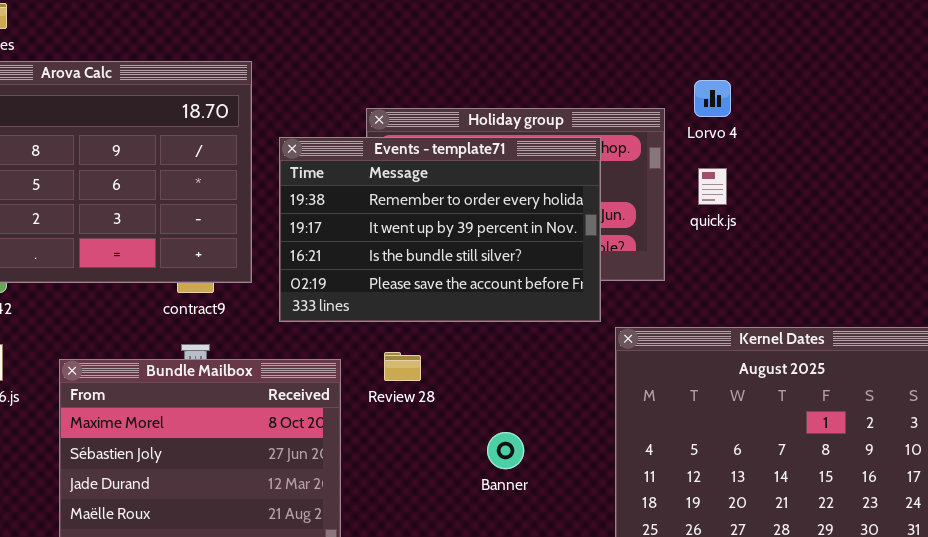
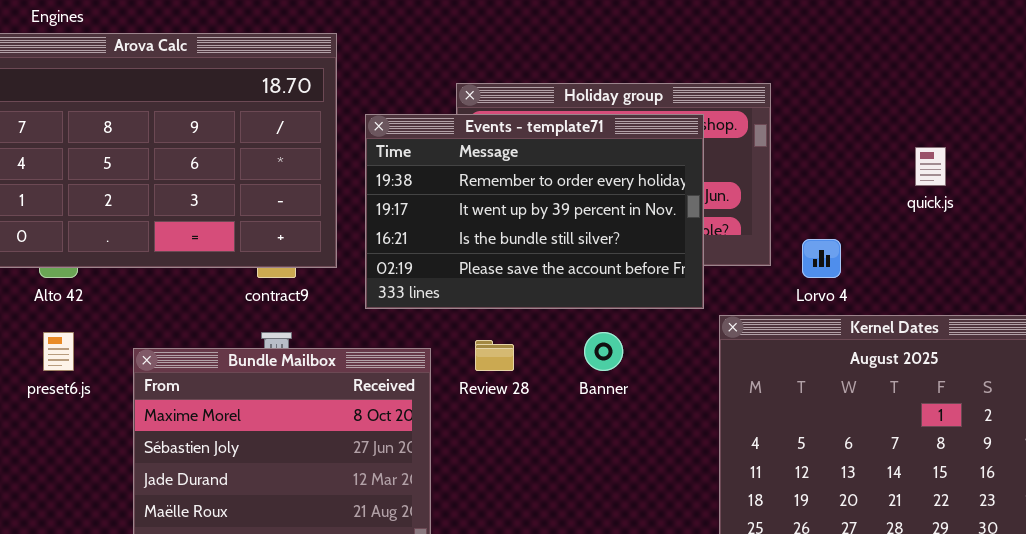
Lorvo 4: [694,80,731,117] -> [802,239,841,278], moved
quick.js: [698,168,727,205] -> [915,147,946,186], moved
Banner: [487,432,524,469] -> [584,332,623,371], moved

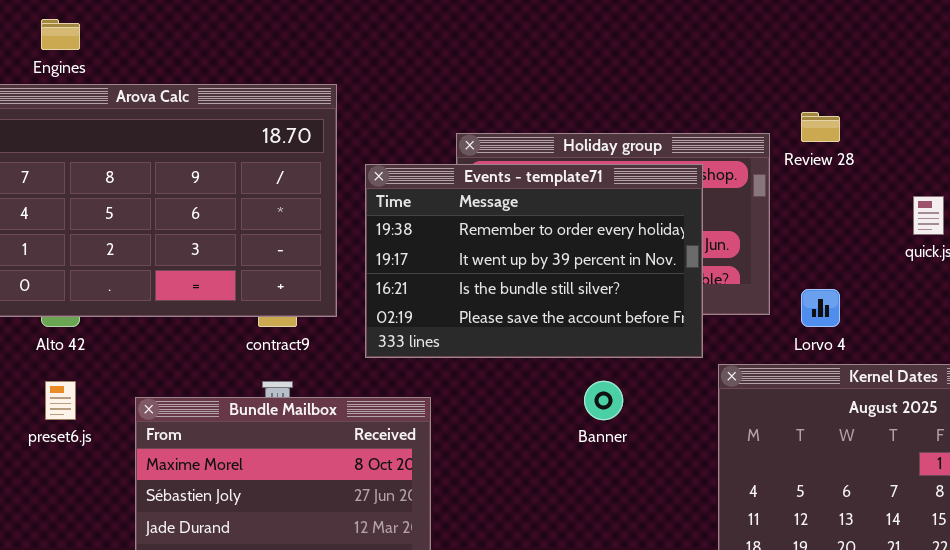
Review 28: [475,340,514,371] -> [801,112,840,142], moved

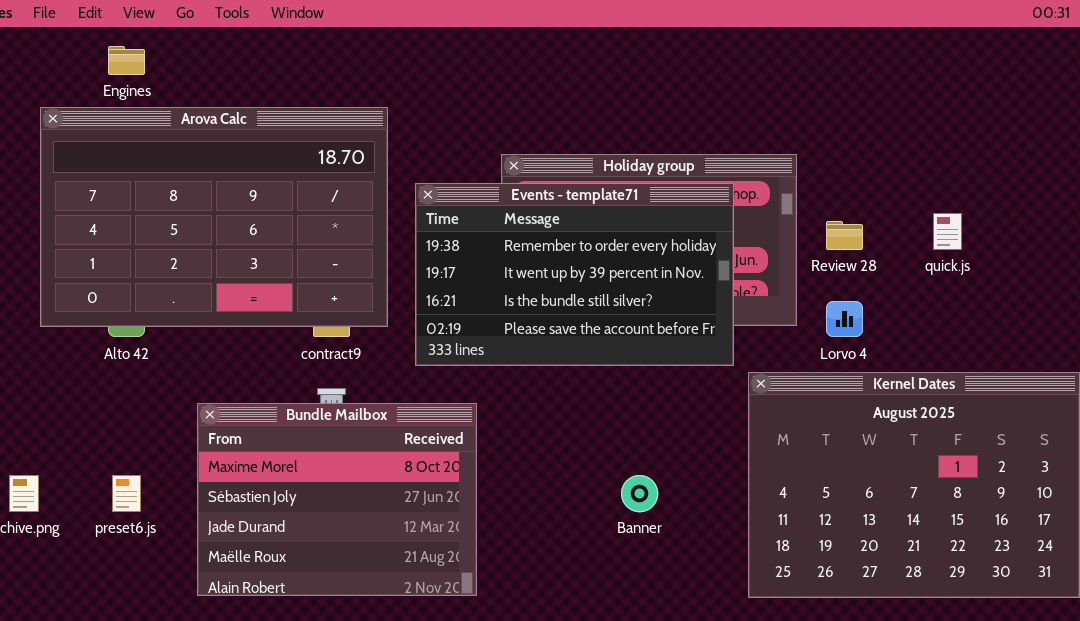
Review 28: [801,112,840,142] -> [826,221,863,250], moved
preset6.js: [45,381,76,420] -> [112,475,141,512], moved
Banner: [584,381,623,420] -> [621,475,658,512], moved

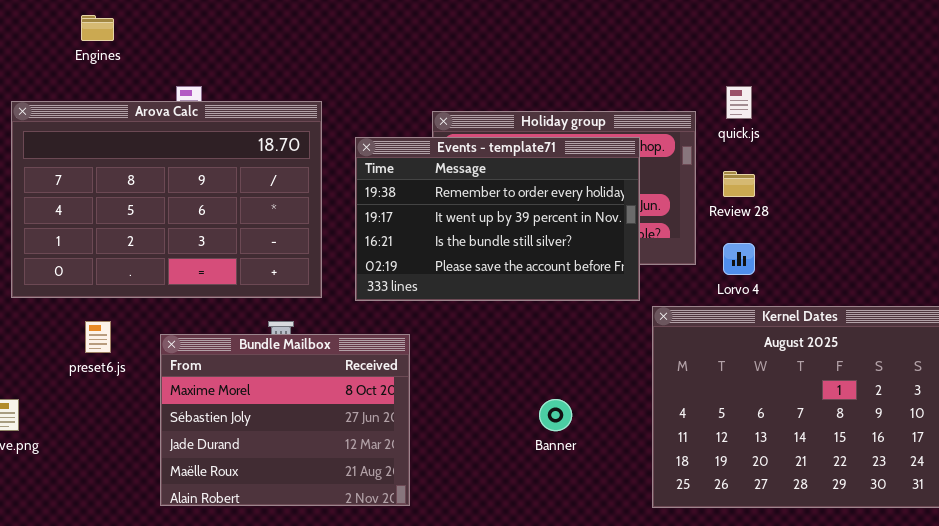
Arova Calc: [40,107,388,327] -> [11,101,322,298], moved
quick.js: [933,213,962,250] -> [726,86,752,119], moved
preset6.js: [112,475,141,512] -> [85,321,111,353], moved

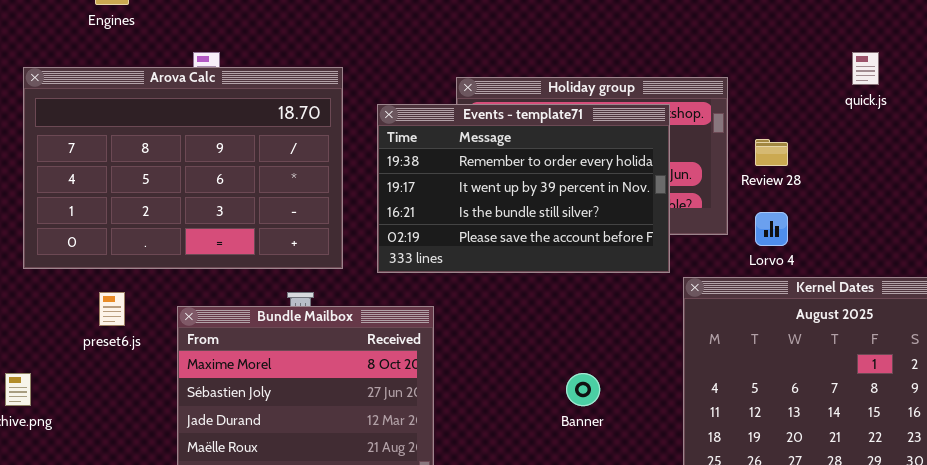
quick.js: [726,86,752,119] -> [852,52,879,85], moved

